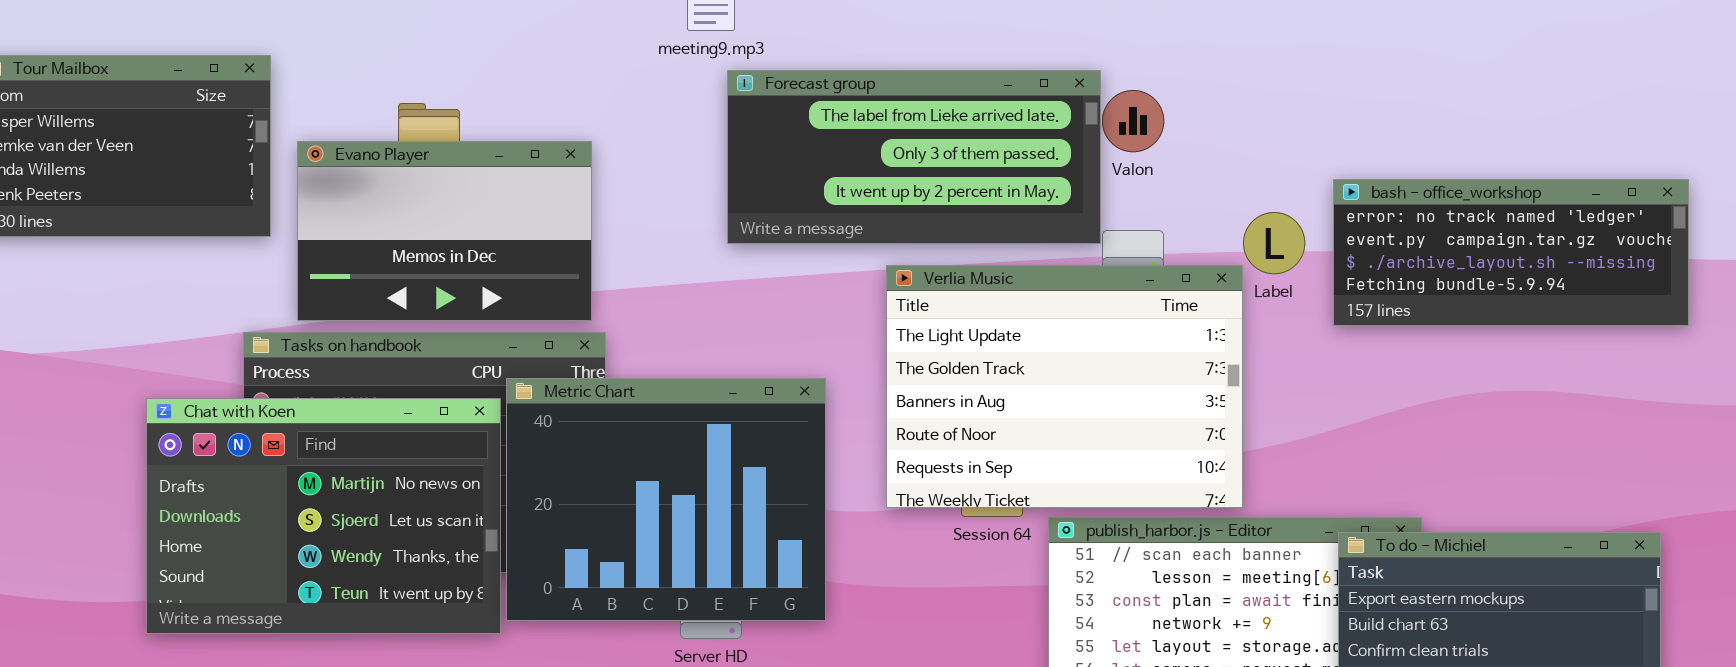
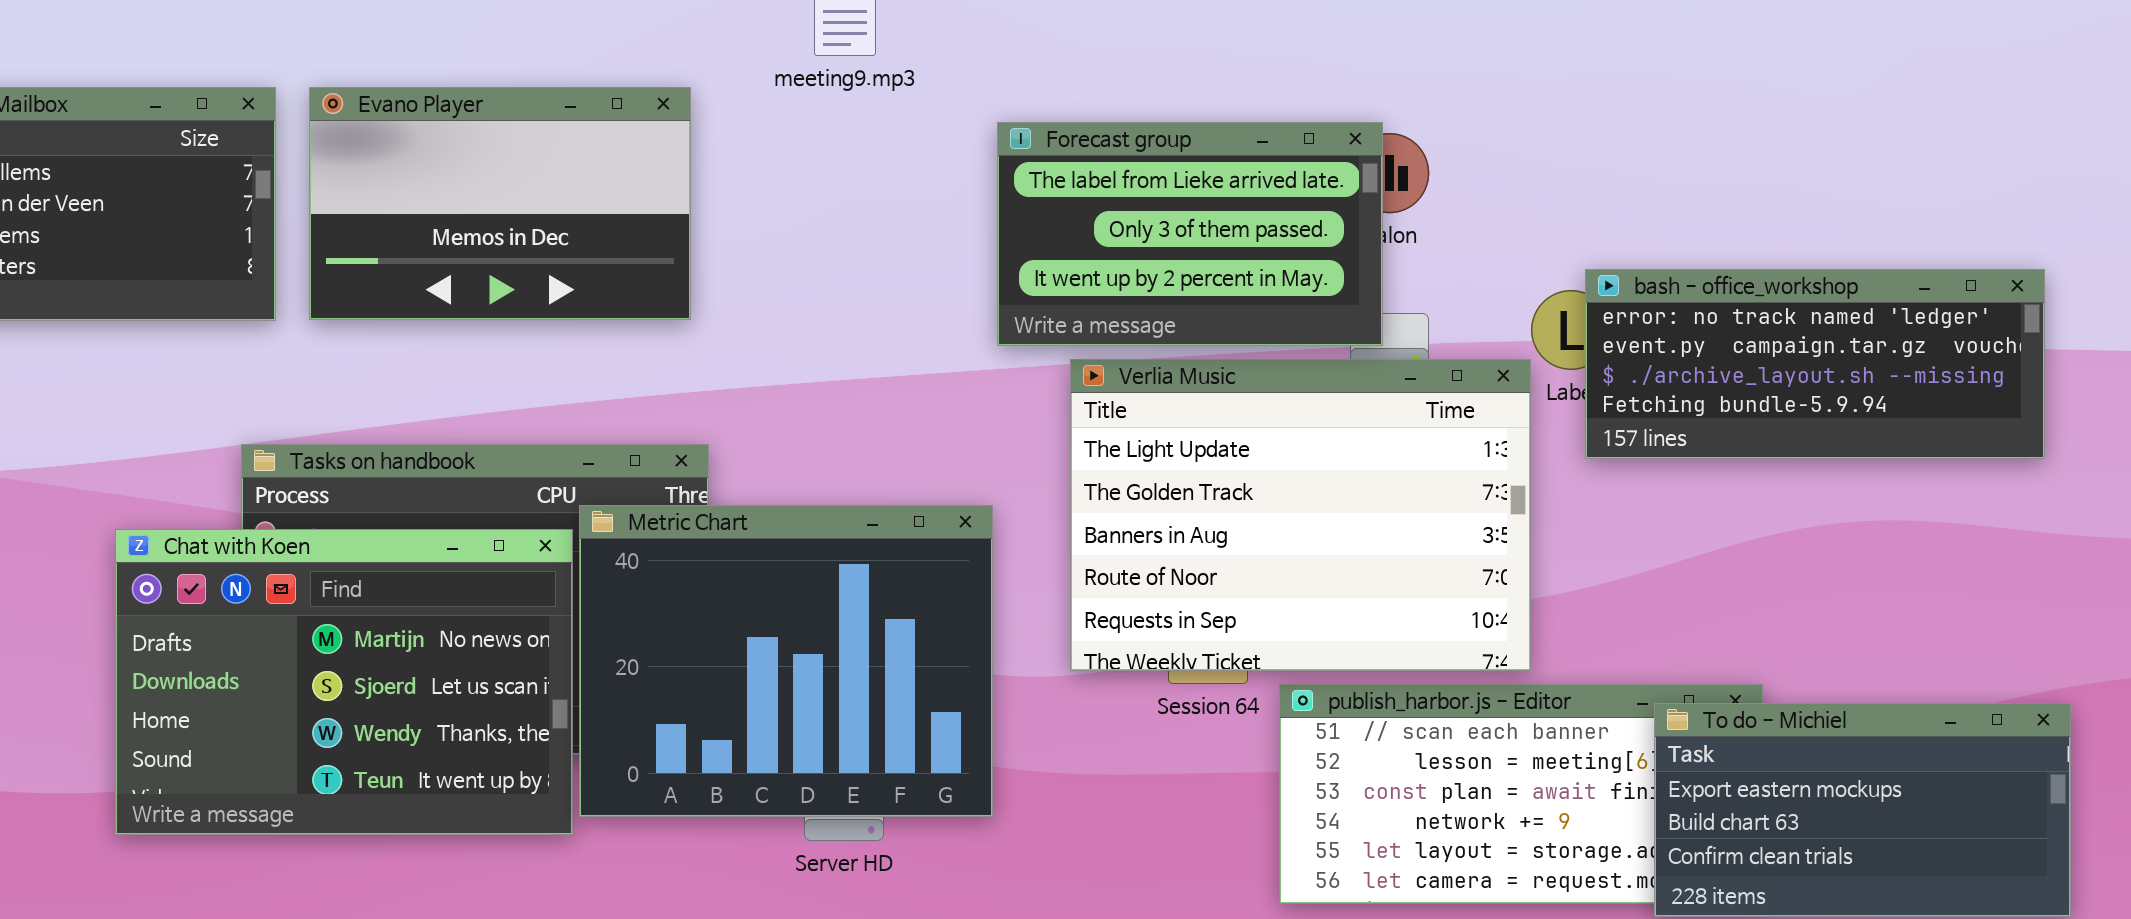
Forecast group: [727,70,1101,244] -> [997,122,1383,346], moved, resized
Evano Player: [297,141,592,321] -> [309,87,691,320], moved
bash - office_workshop: [1333,179,1689,326] -> [1585,269,2045,459], moved

